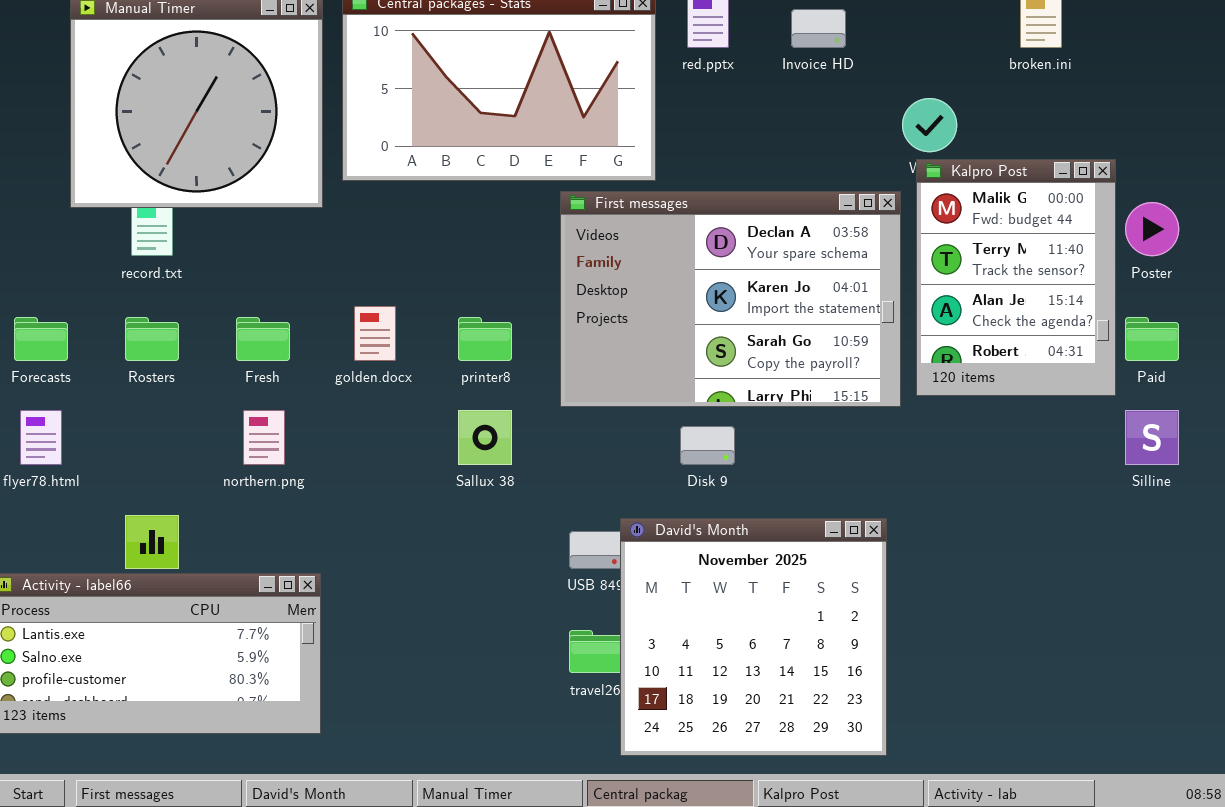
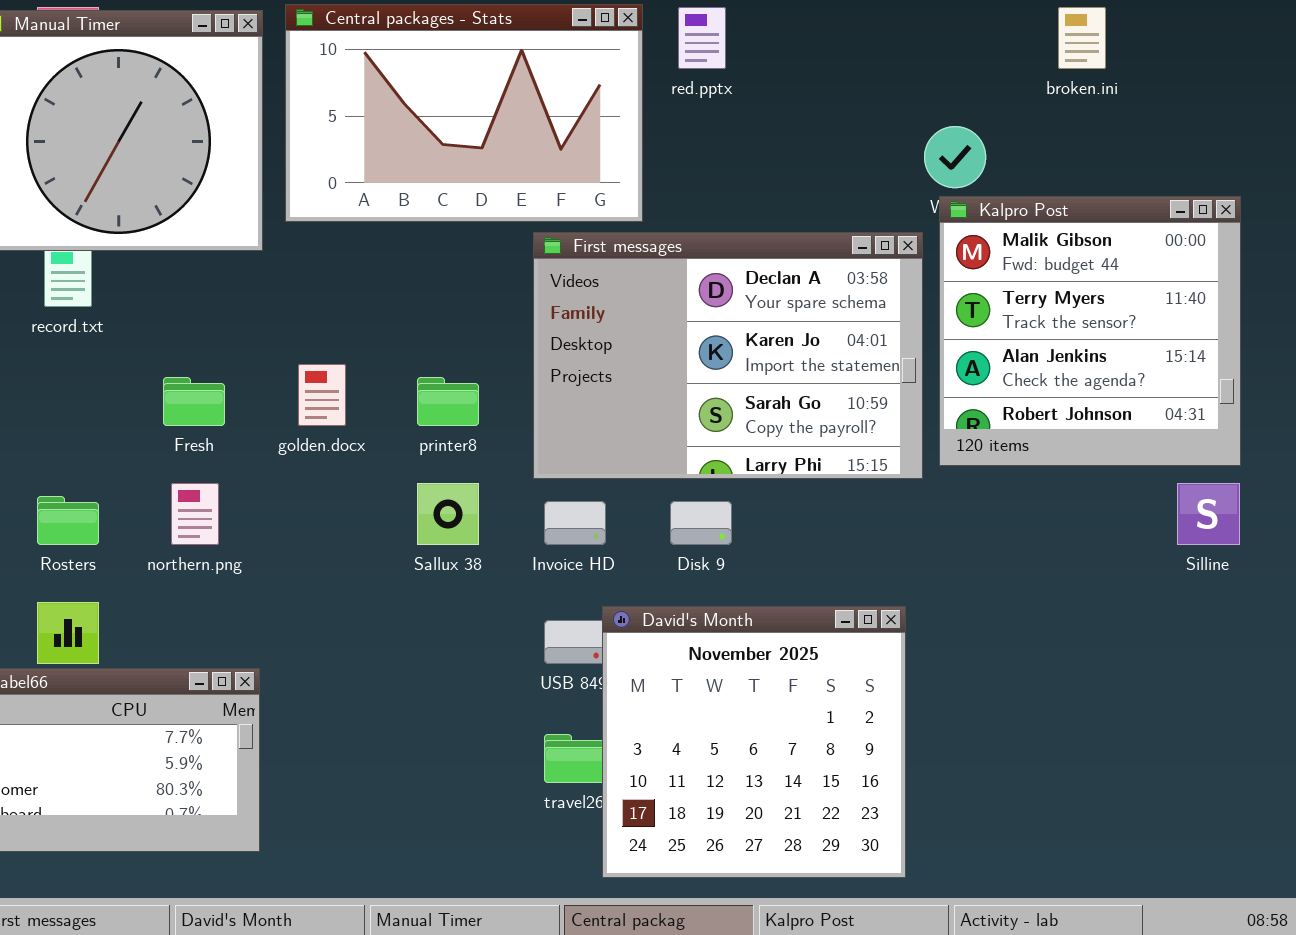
Invoice HD: [791,9,846,48] -> [544,501,606,545], moved
Kalpro Post: [916,159,1116,396] -> [939,196,1241,466], resized
Rosters: [125,317,179,361] -> [37,496,99,545], moved

